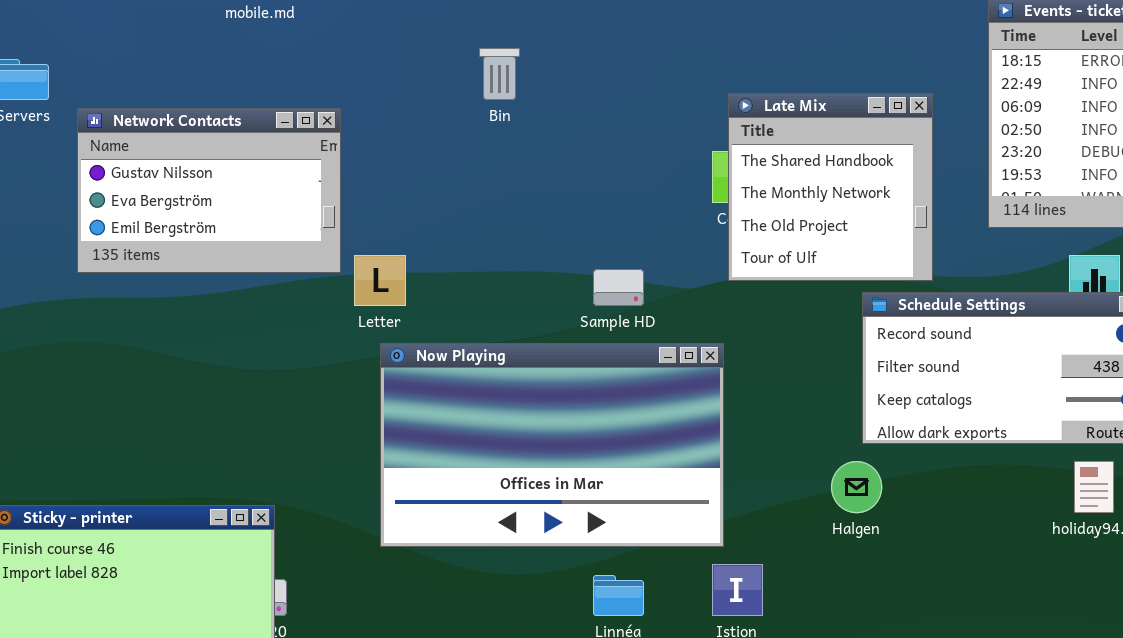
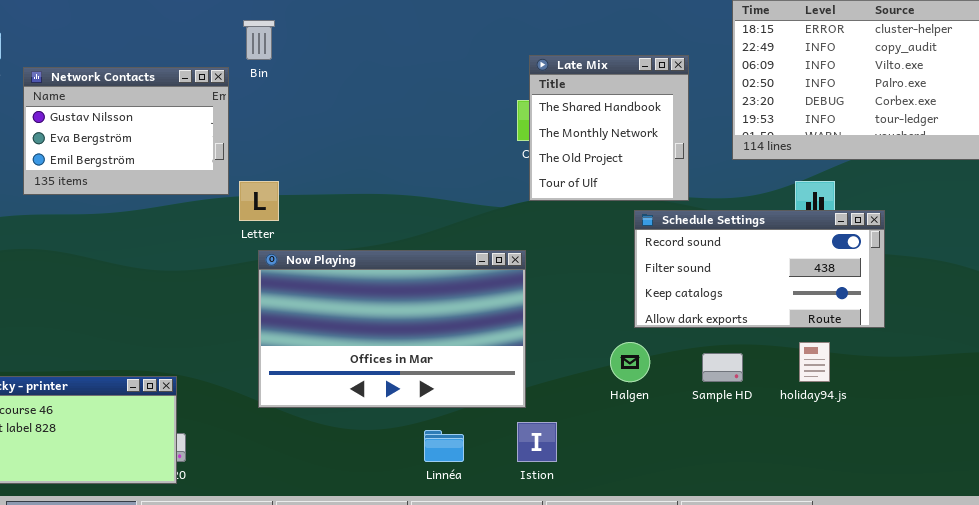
Bin: [479,48,520,100] -> [243,20,275,60], moved
Sample HD: [593,269,644,306] -> [702,353,743,382], moved

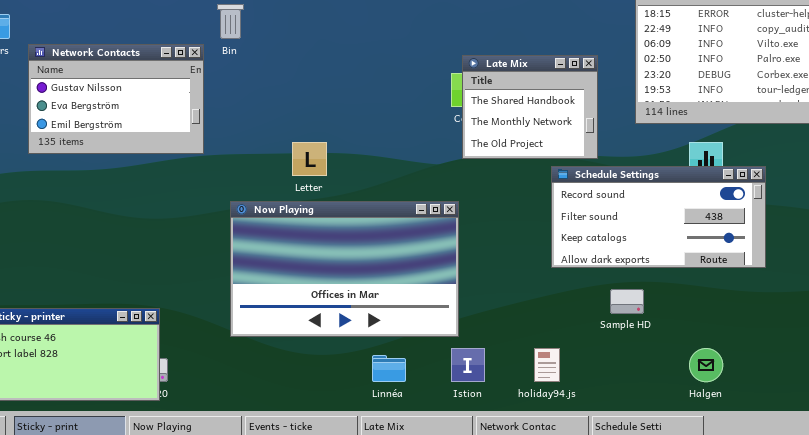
Late Mix: [529,55,689,201] -> [462,55,598,159], resized
Letter: [239,181,279,221] -> [292,142,327,176], moved
Halgen: [610,342,650,382] -> [689,348,723,382], moved
holiday94.js: [799,342,830,382] -> [534,348,560,382], moved

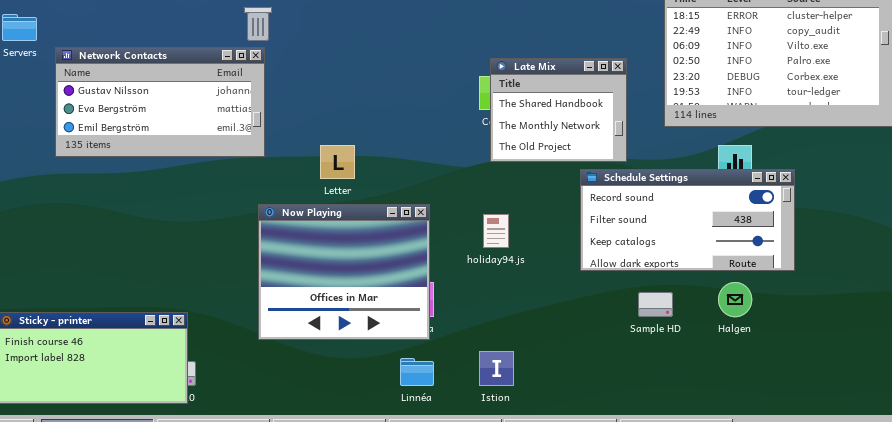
Network Contacts: [28,44,204,154] -> [55,47,265,157], resized
Now Playing: [230,201,459,337] -> [258,204,430,340], resized
holiday94.js: [534,348,560,382] -> [483,214,509,248], moved
Halgen: [689,348,723,382] -> [718,282,752,317], moved

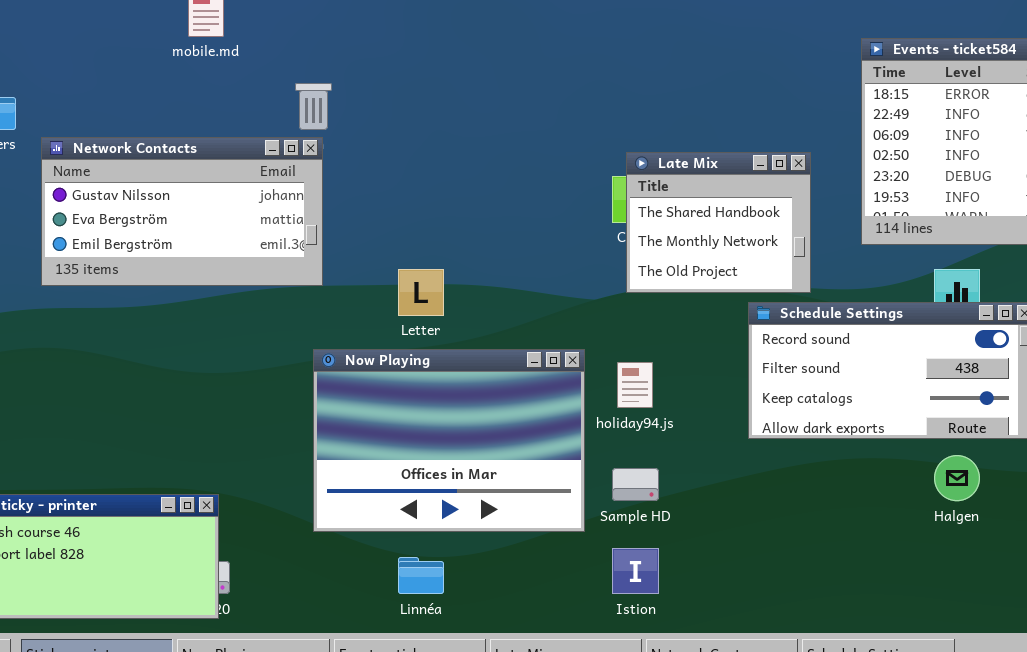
Now Playing: [258,204,430,340] -> [313,349,585,532], resized
Sample HD: [638,292,673,317] -> [612,468,659,501], moved
Linnéa: [400,358,434,386] -> [398,557,444,594], moved

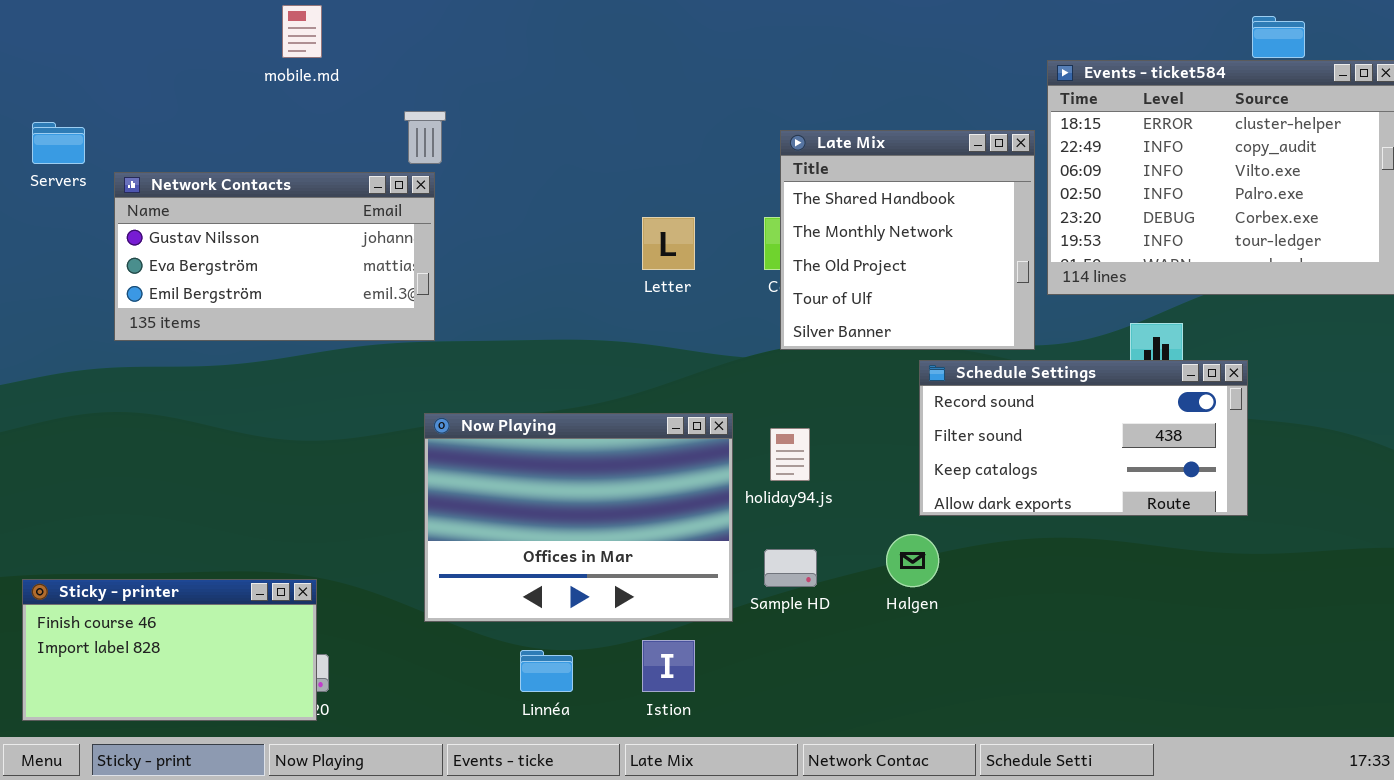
Late Mix: [626,152,811,293] -> [780,130,1035,350], resized
Letter: [398,269,444,316] -> [642,217,695,270], moved
Halgen: [934,455,980,501] -> [886,534,939,587], moved
Istion: [612,548,659,594] -> [642,640,695,692], moved

